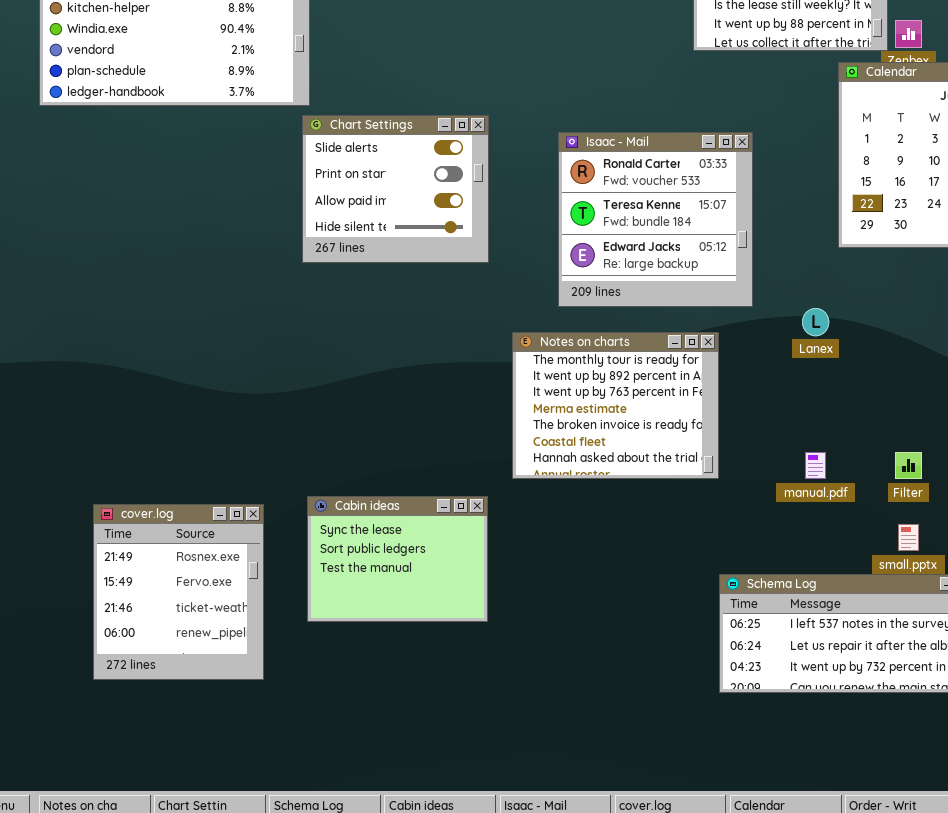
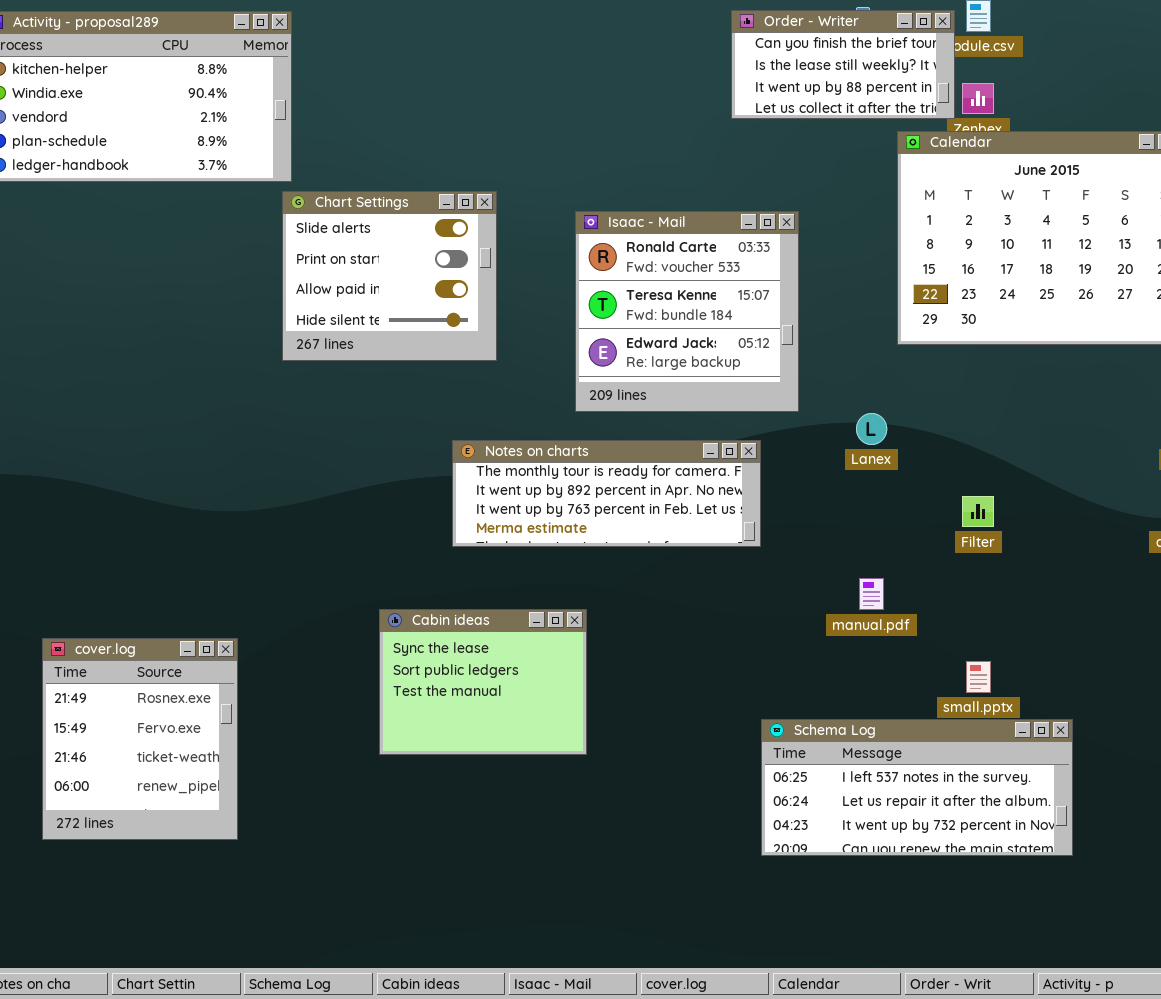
Notes on charts: [512,332,719,479] -> [452,440,761,547], resized
Filter: [895,452,922,479] -> [962,496,994,527], moved
Cabin ideas: [307,496,488,622] -> [379,609,587,755], moved

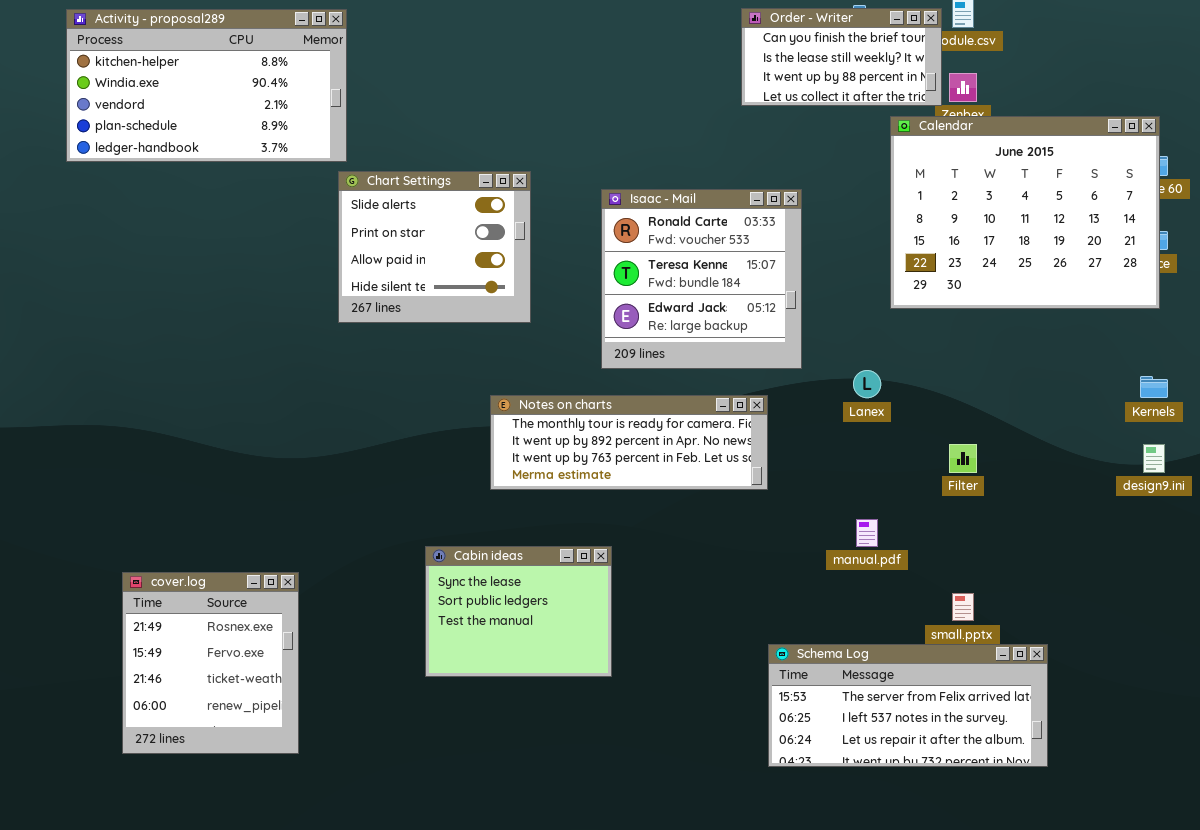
Schema Log: [761,719,1073,856] -> [768,644,1048,767], scrolled up 1 row

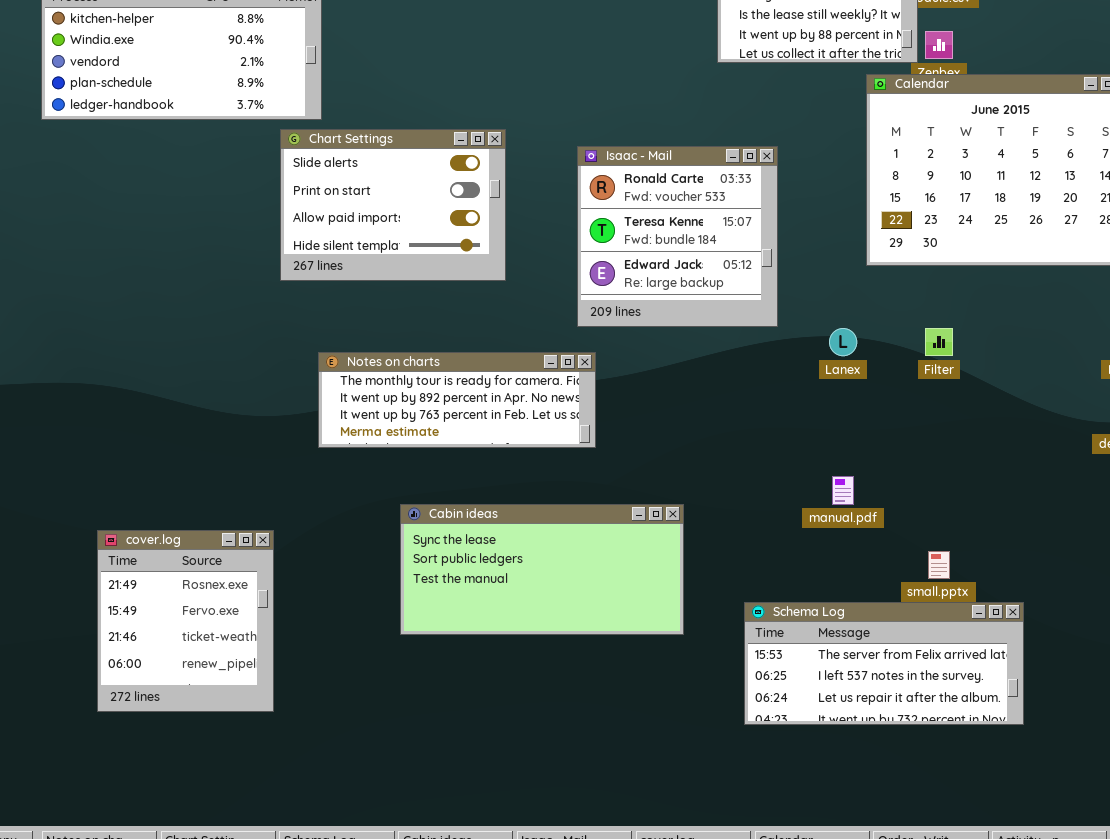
Chart Settings: [338,171,531,323] -> [280,129,506,281], resized
Notes on charts: [490,395,768,490] -> [318,352,596,448], moved
Filter: [949,444,977,473] -> [925,328,953,356], moved
Cabin ideas: [425,546,612,677] -> [400,504,684,635], resized

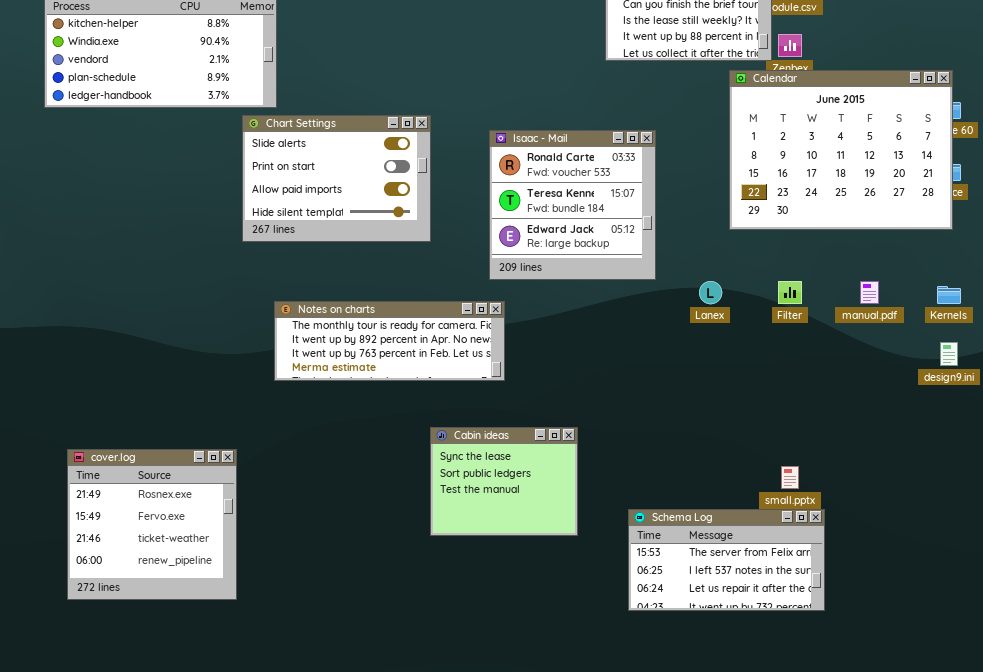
manual.pdf: [832,476,854,505] -> [860,281,879,304], moved
Cabin ideas: [400,504,684,635] -> [430,427,578,536], resized
cover.log: [97,530,274,712] -> [67,449,237,600], resized
Schema Log: [744,602,1024,725] -> [628,509,825,611], resized

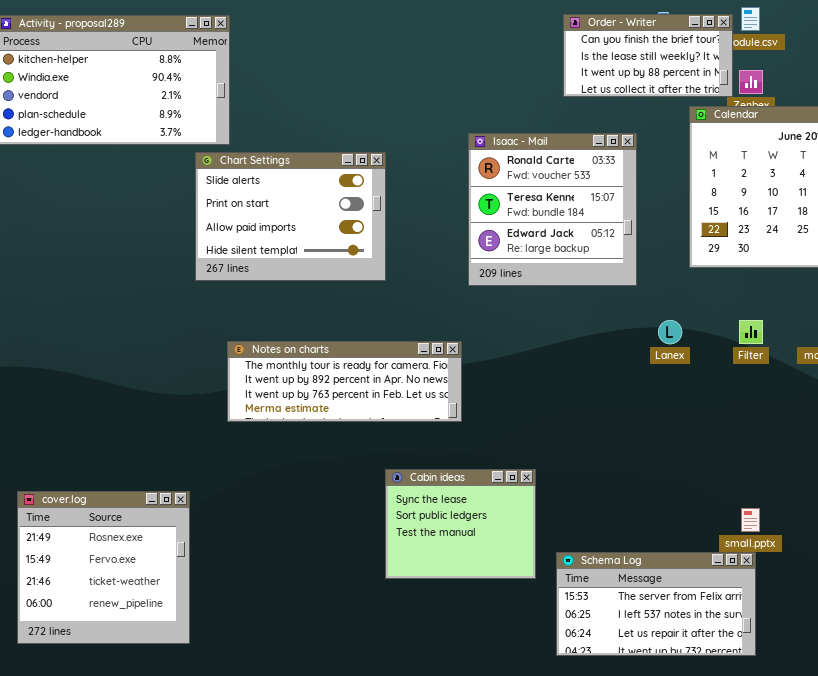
Isaac - Mail: [489,130,656,280] -> [468,133,637,286], moved
Schema Log: [628,509,825,611] -> [556,552,756,656], moved

